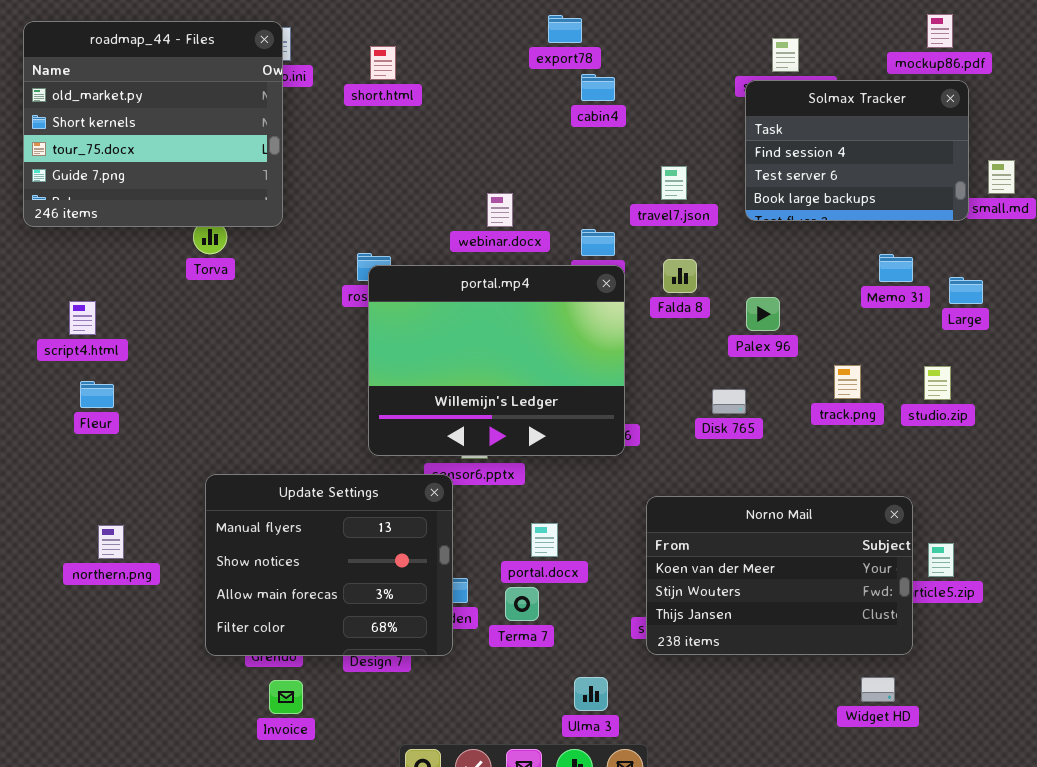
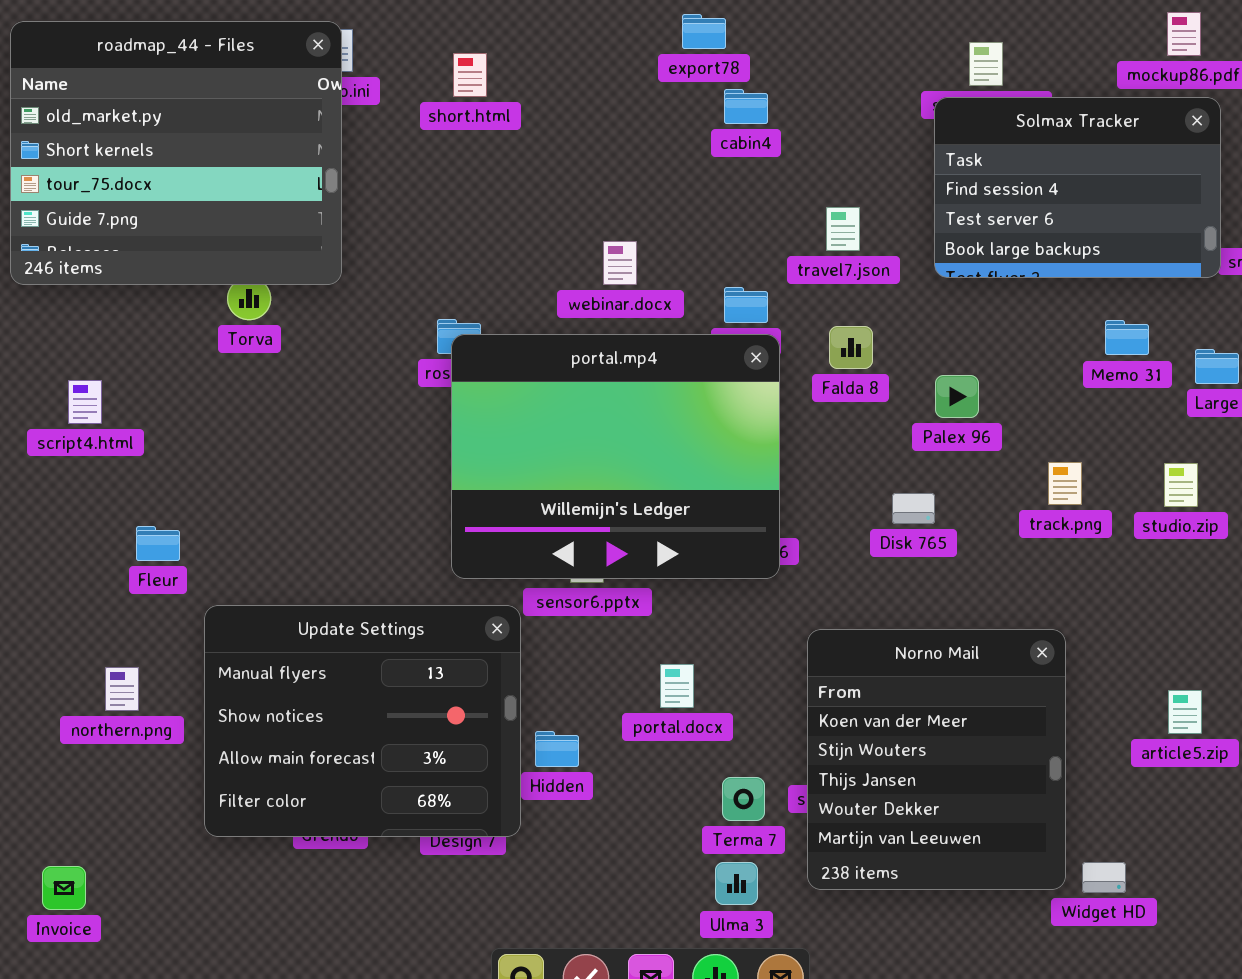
Fleur: [80,381,114,408] -> [136,526,180,561], moved
Update Settings: [205,474,453,656] -> [204,605,521,837], moved
Norno Mail: [646,496,913,655] -> [807,629,1066,890], resized
Terma 7: [505,587,539,621] -> [722,777,765,821], moved
Invoice: [269,680,303,714] -> [42,866,86,910], moved

